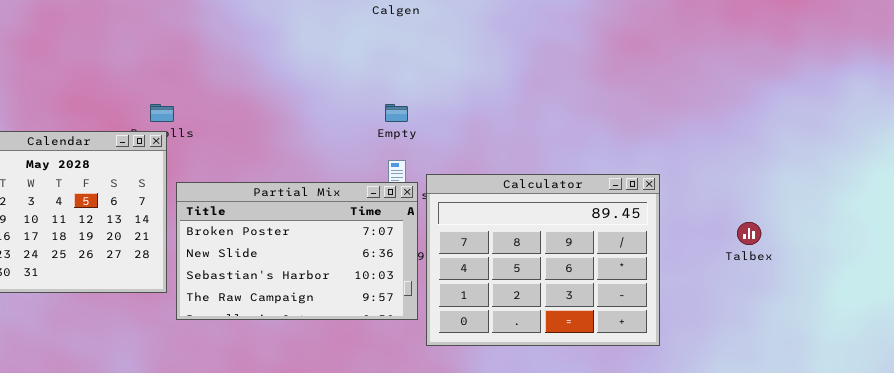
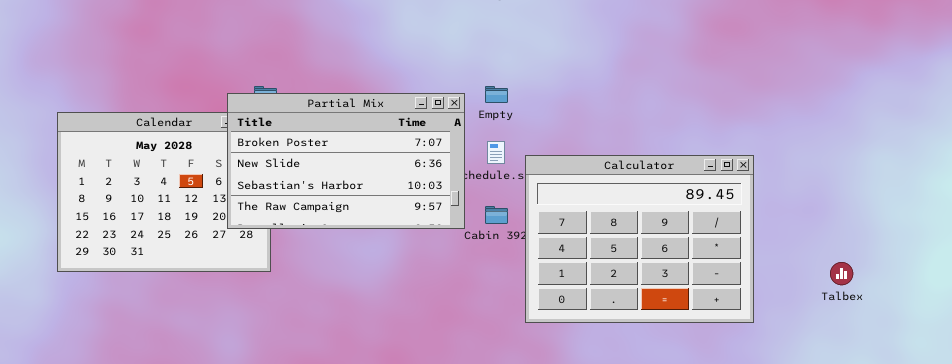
Partial Mix: [176,182,418,320] -> [227,93,465,229], moved
Talbex: [737,222,761,245] -> [830,262,853,285], moved

